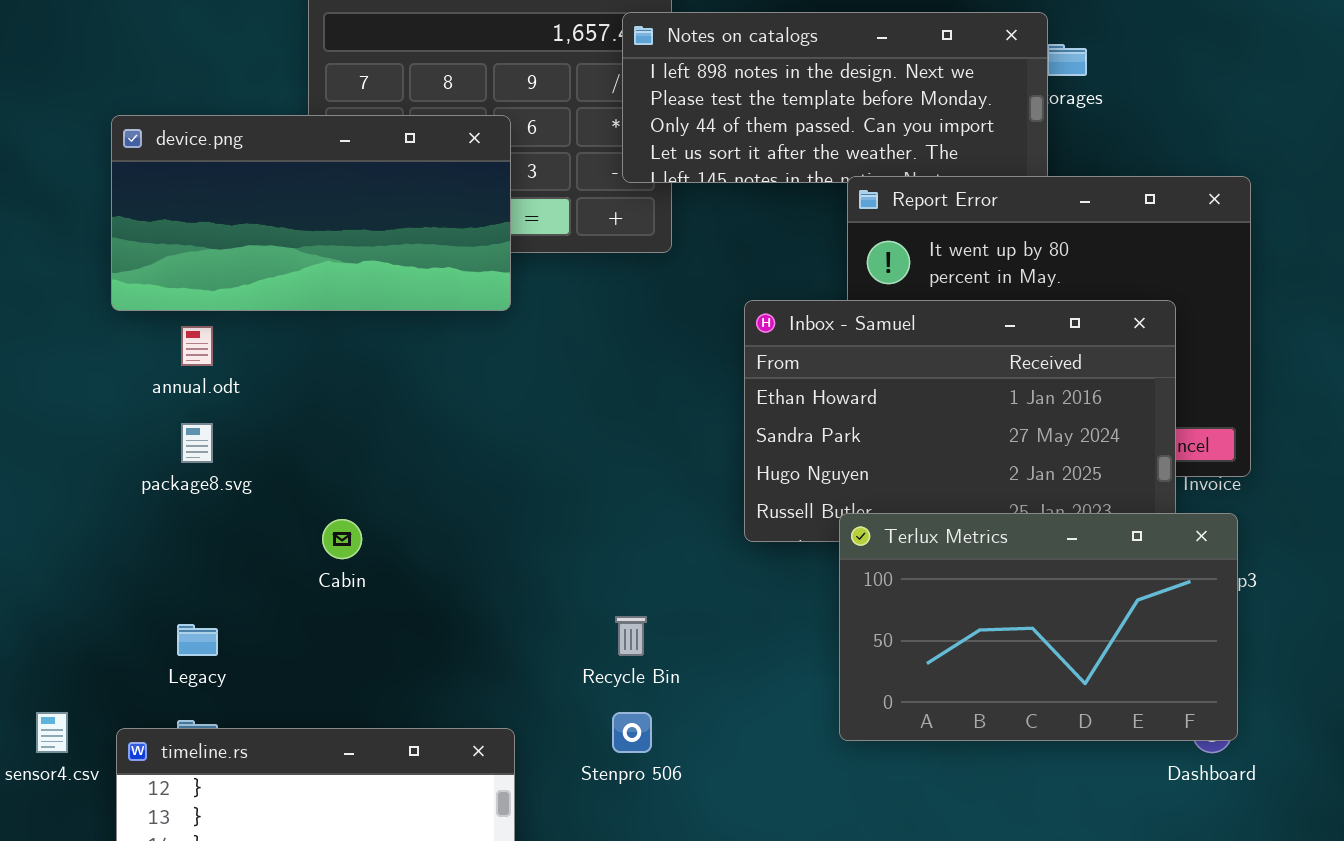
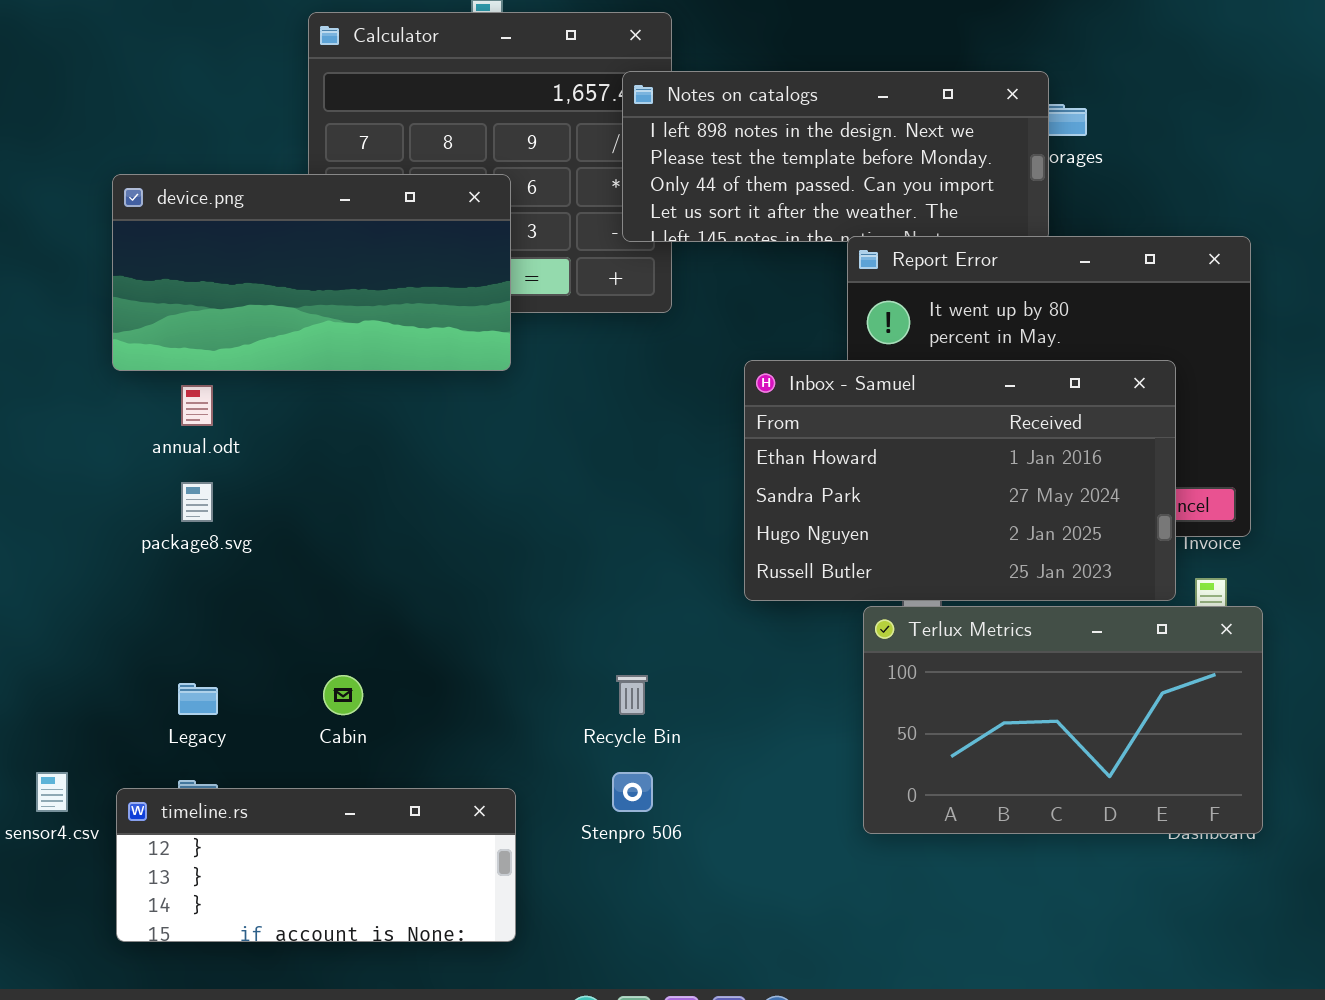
Terlux Metrics: [839,513,1238,741] -> [863,606,1263,834], moved
Cabin: [322,519,362,559] -> [323,675,363,715], moved

